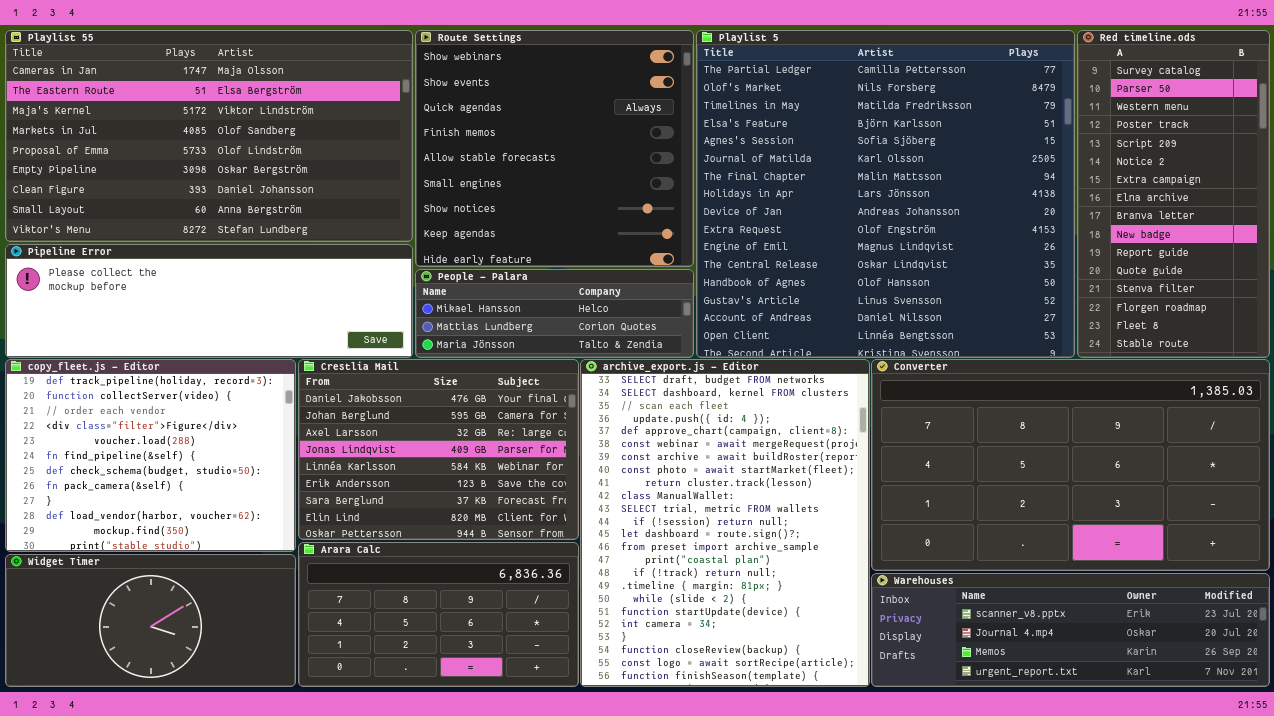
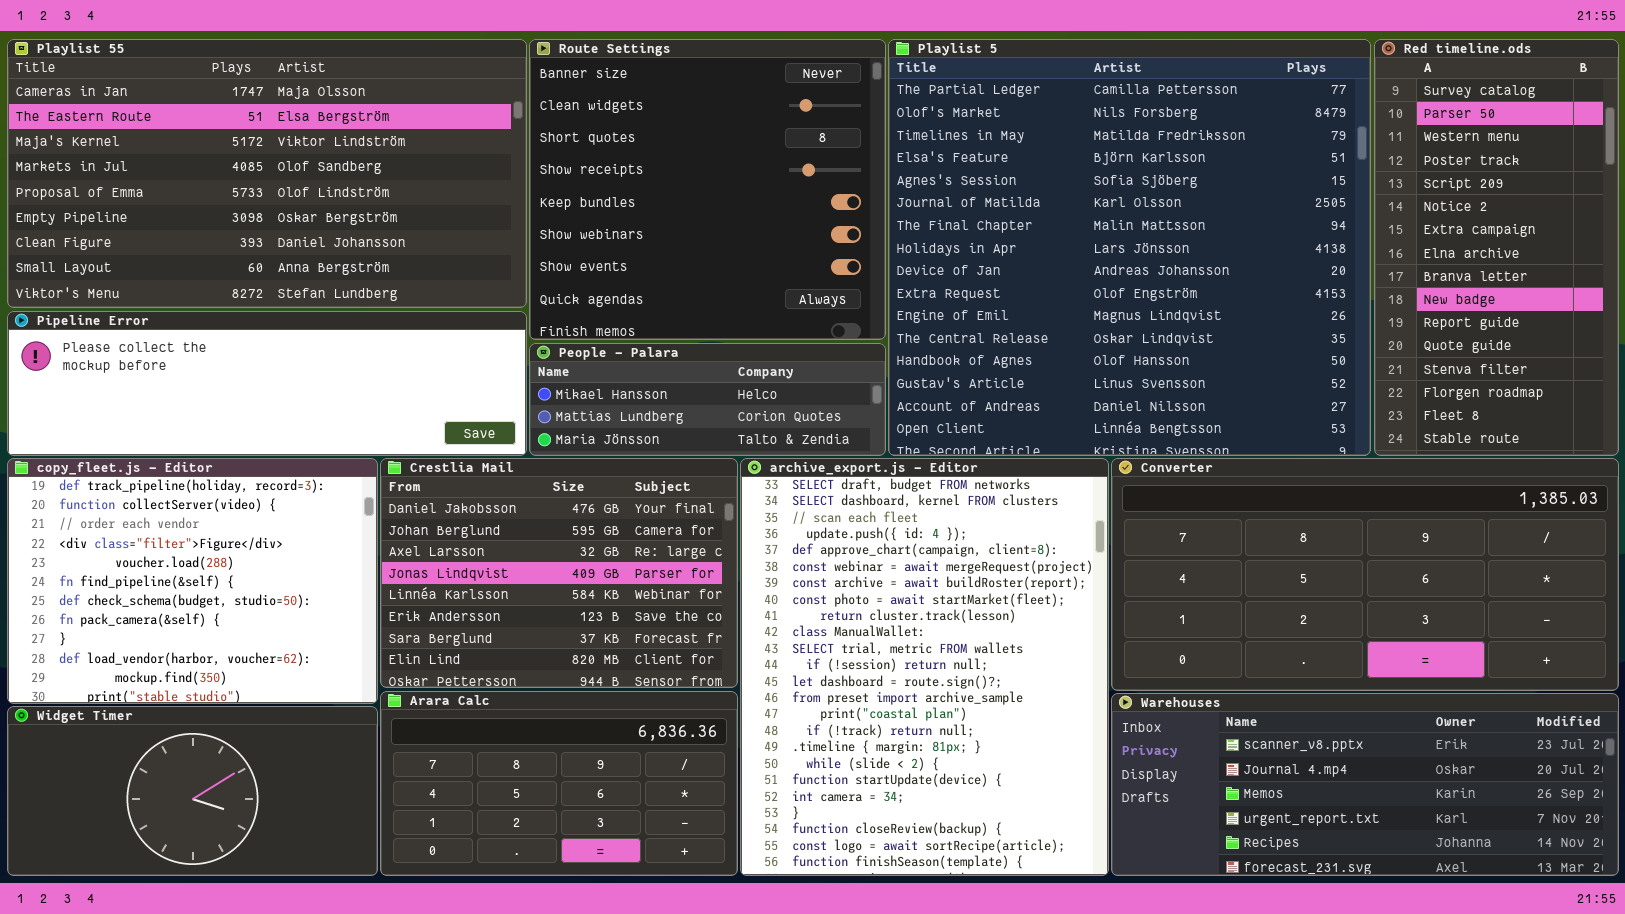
Route Settings: [415,30,694,267] -> [529,39,886,340], scrolled up 5 rows
Converter: [871,359,1270,571] -> [1111,458,1619,691], resized
Warehouses: [871,573,1270,687] -> [1111,693,1619,876], resized

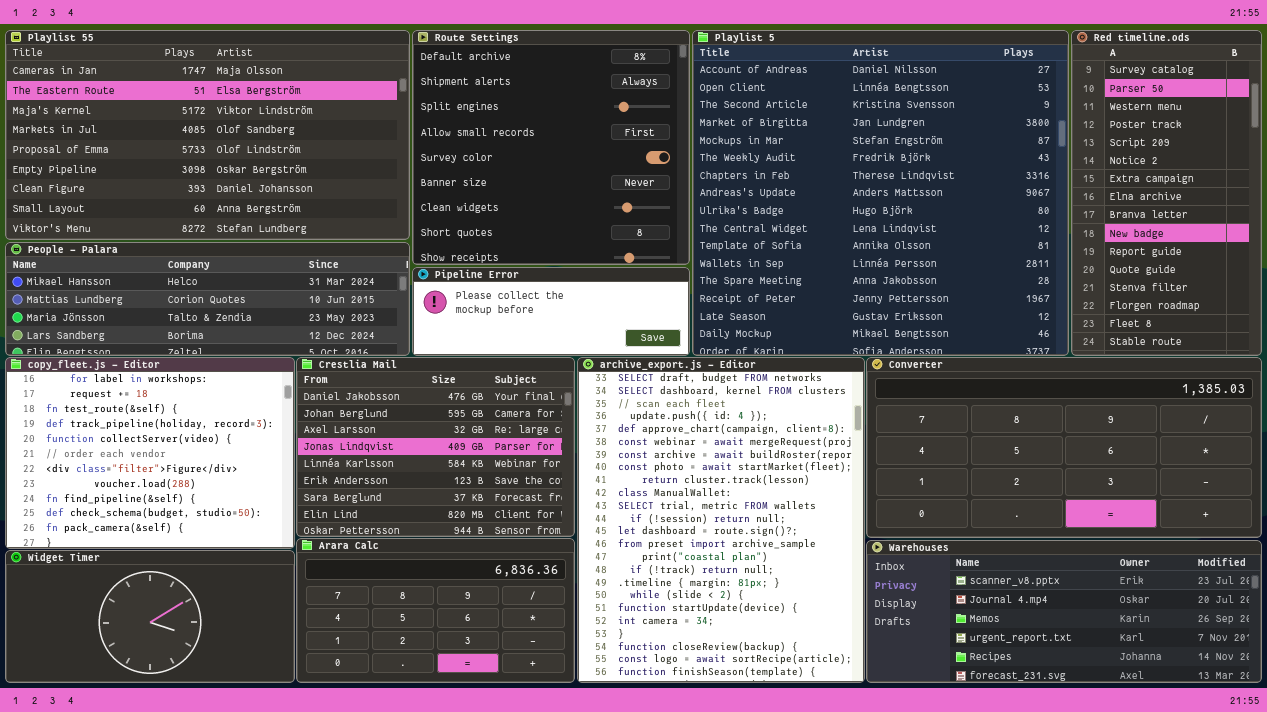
Route Settings: [529,39,886,340] -> [412,30,690,265], scrolled up 5 rows
Playlist 5: [888,39,1371,456] -> [692,30,1069,356], scrolled down 14 rows
Pipeline Error: [7,311,527,456] -> [412,267,690,356], moved, resized
People - Palara: [529,343,886,456] -> [5,242,410,356], moved, resized
copy_fleet.js - Editor: [7,458,378,704] -> [5,357,295,549], scrolled up 3 rows

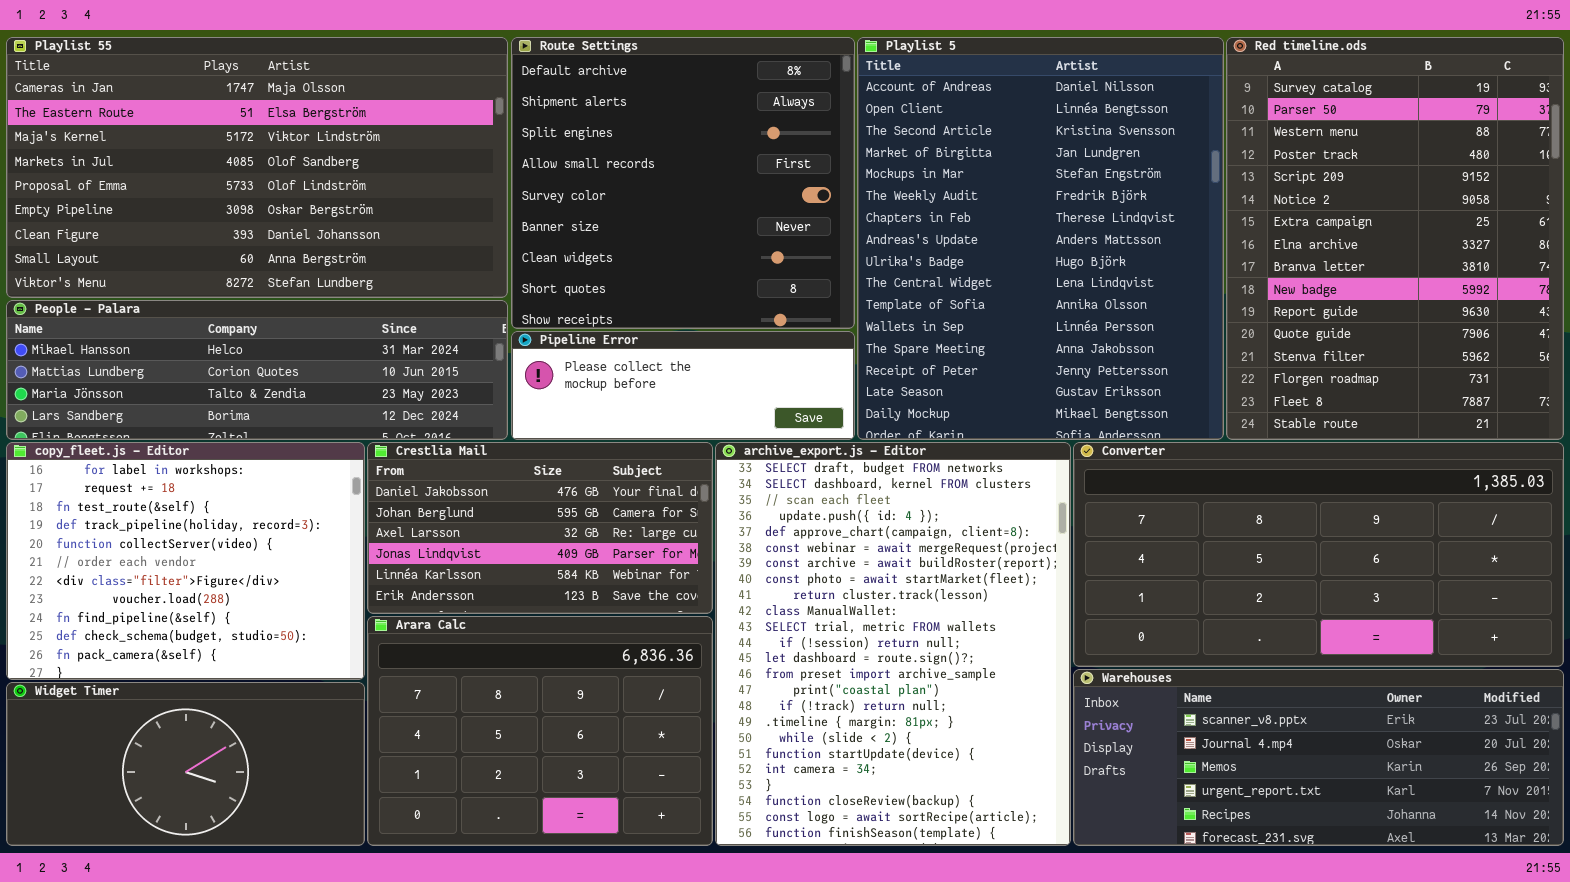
Playlist 5: [692,30,1069,356] -> [857,37,1224,440], resized
Red timeline.ods: [1071,30,1262,356] -> [1226,37,1564,440], resized
Crestlia Mail: [296,357,575,537] -> [367,442,713,614], resized
Arara Calc: [296,538,575,683] -> [367,616,713,846], resized

